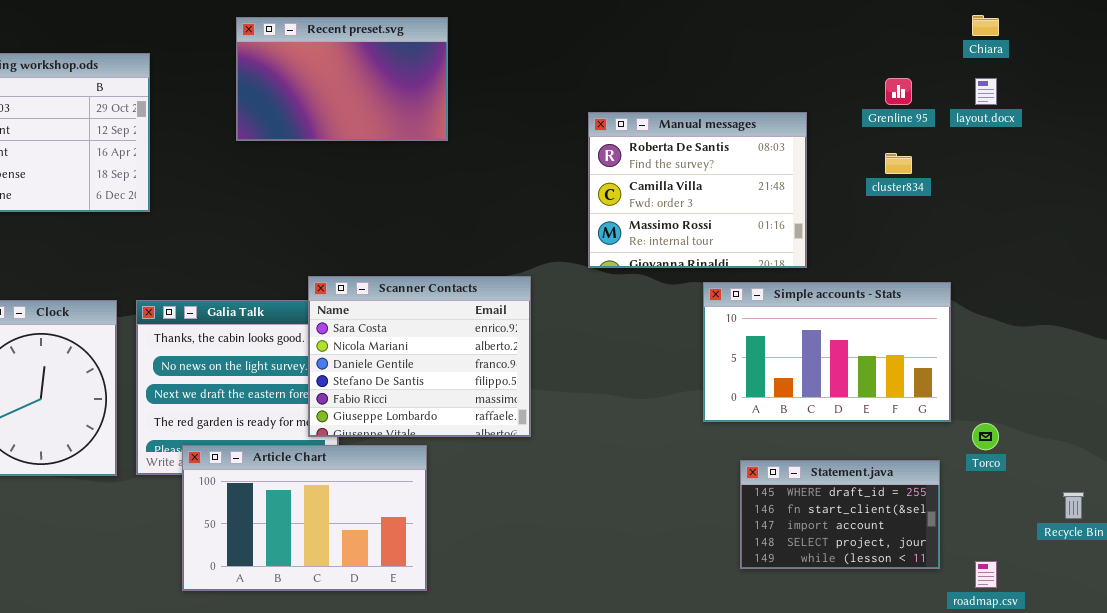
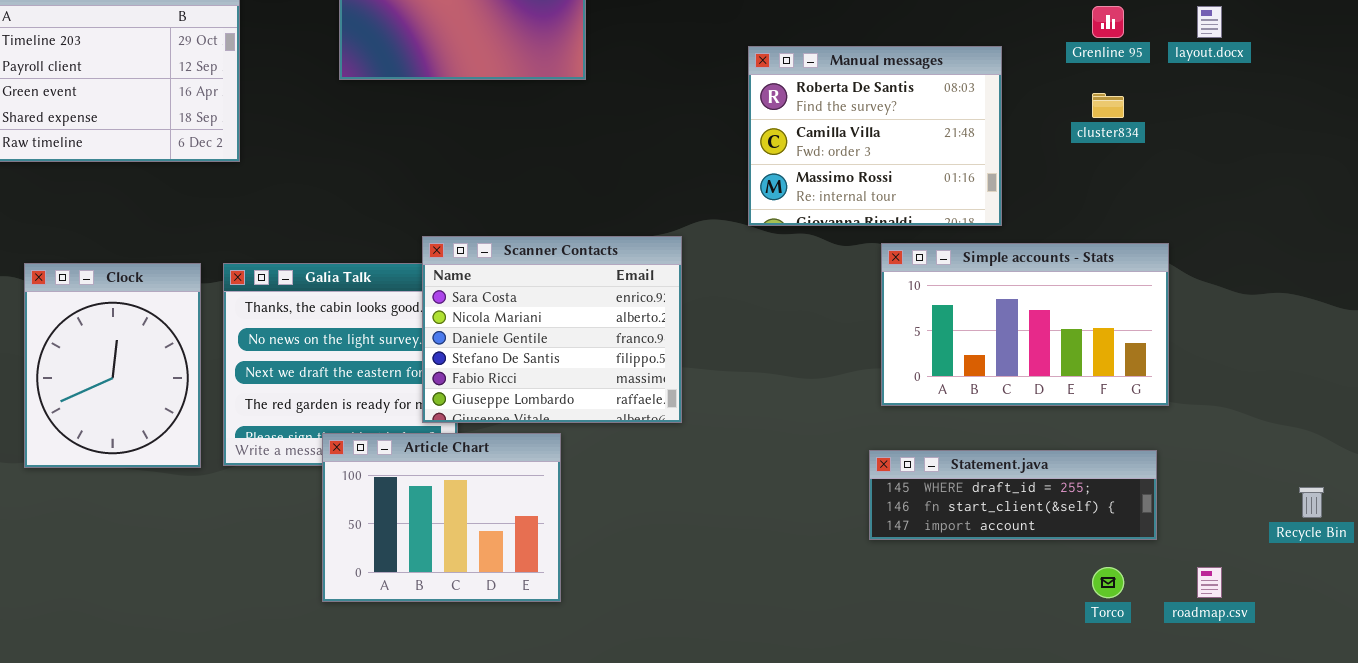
Torco: [972,423,999,450] -> [1092,567,1124,598], moved
Article Chart: [182,445,427,591] -> [322,433,561,602], resized
Statement.java: [740,460,940,569] -> [869,450,1157,540], resized

